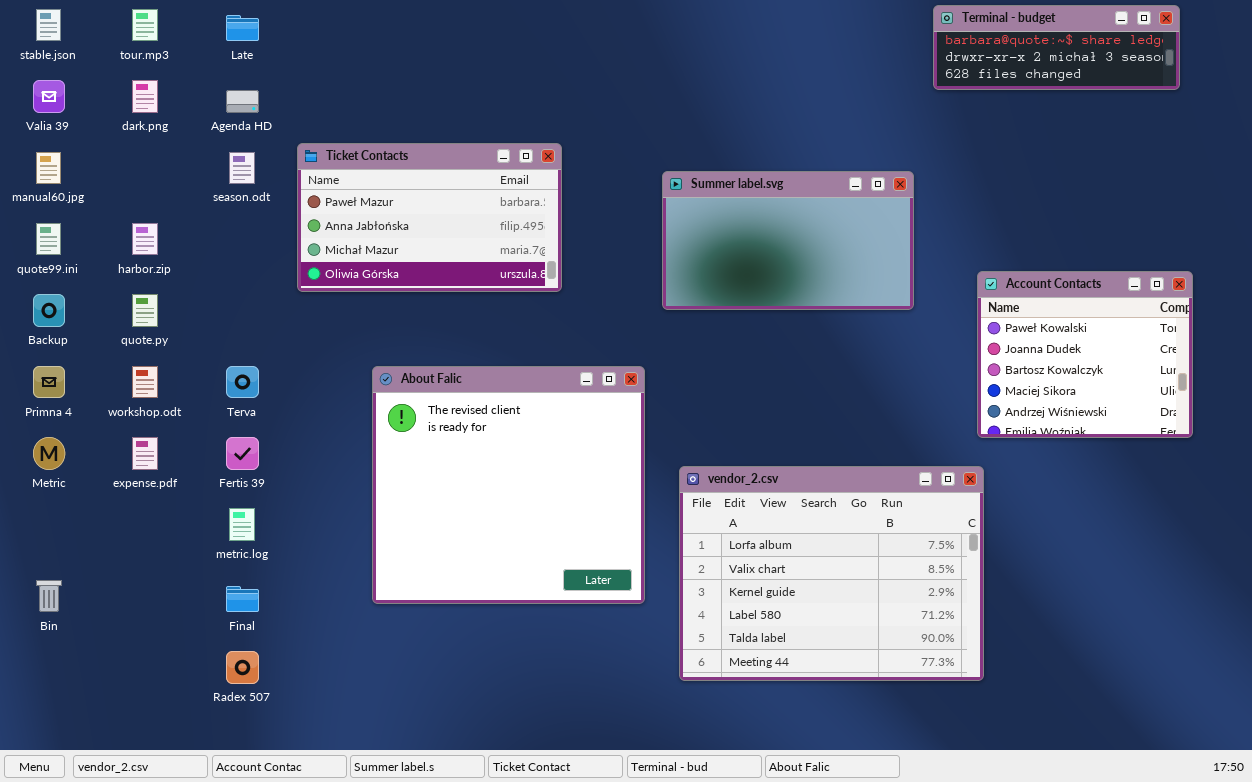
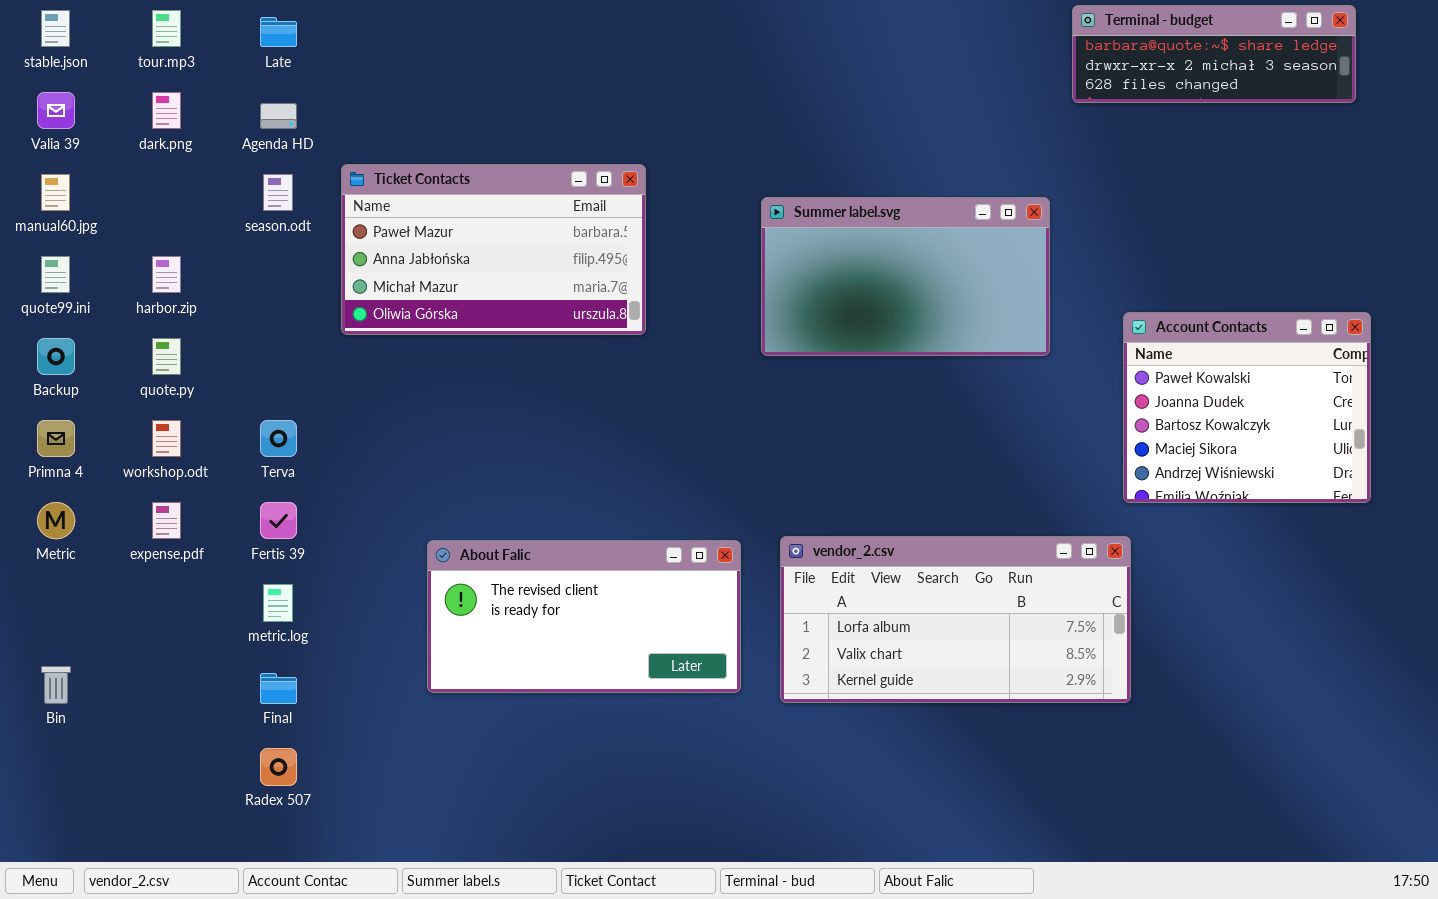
About Falic: [372,366,645,604] -> [427,540,741,693], resized
vendor_2.csv: [679,466,984,681] -> [780,536,1131,703], resized

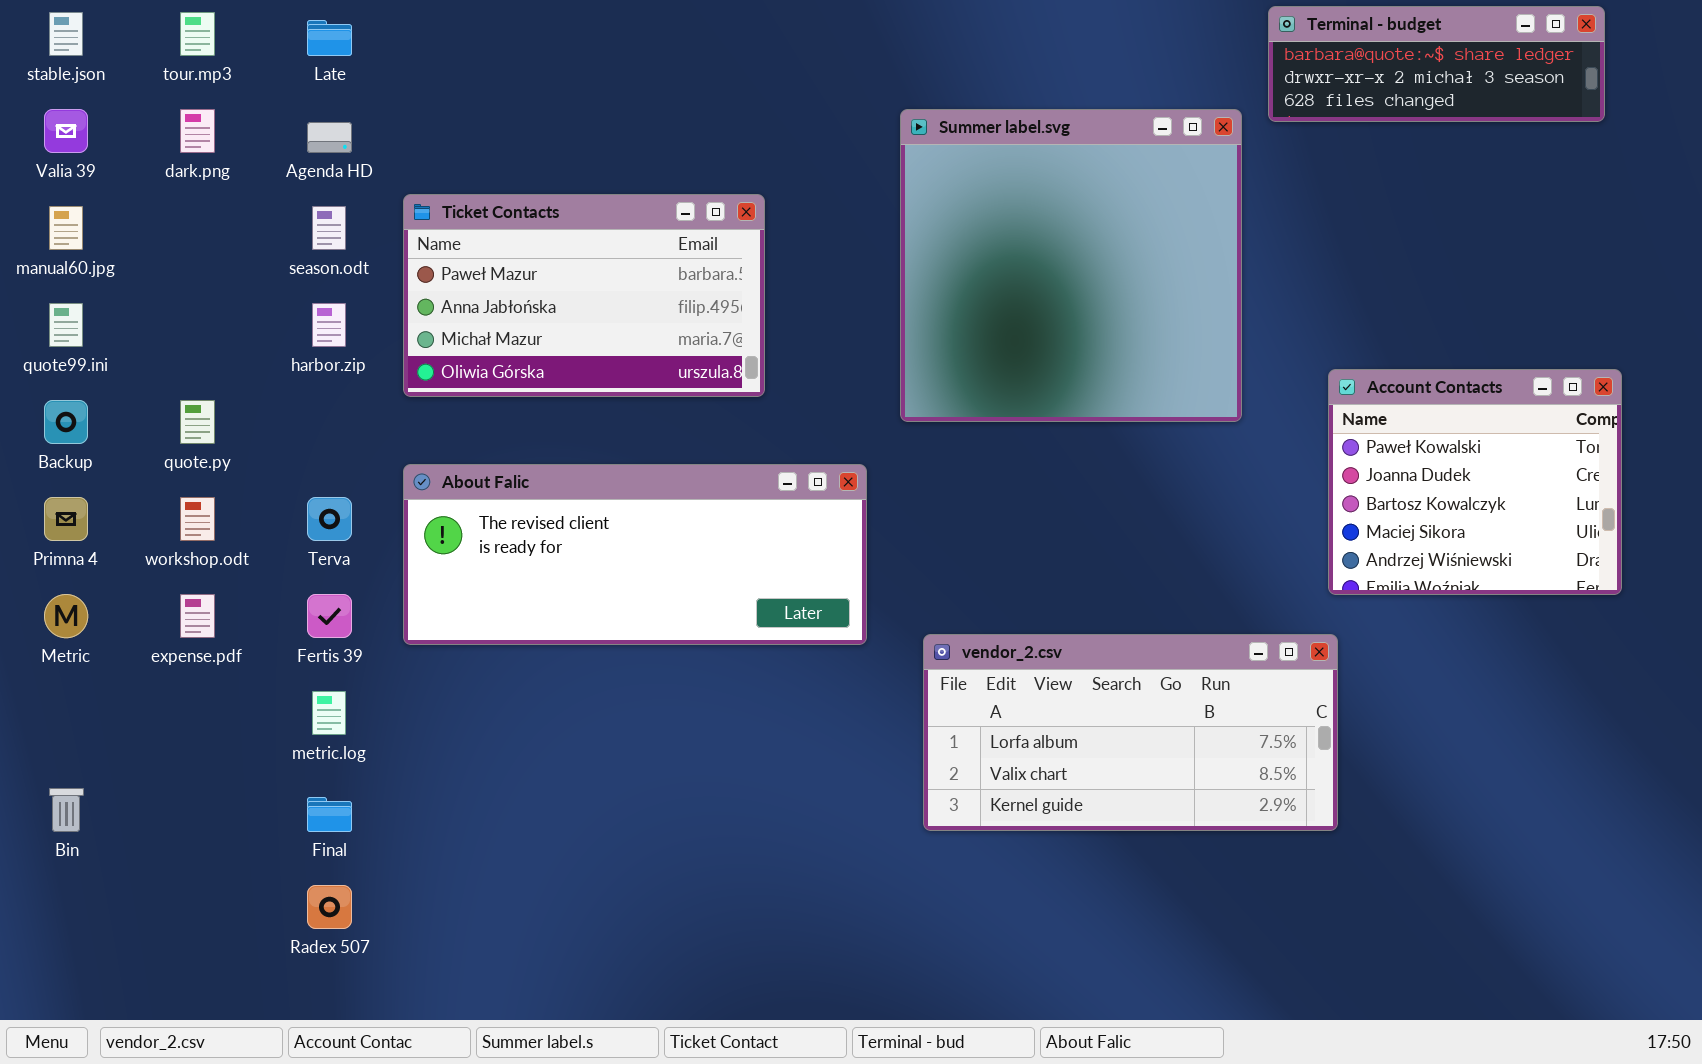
Summer label.svg: [761,197,1050,356] -> [900,109,1242,422], resized
harbor.zip: [152,256,181,293] -> [312,303,346,347], moved
About Falic: [427,540,741,693] -> [403,464,867,645], moved, resized

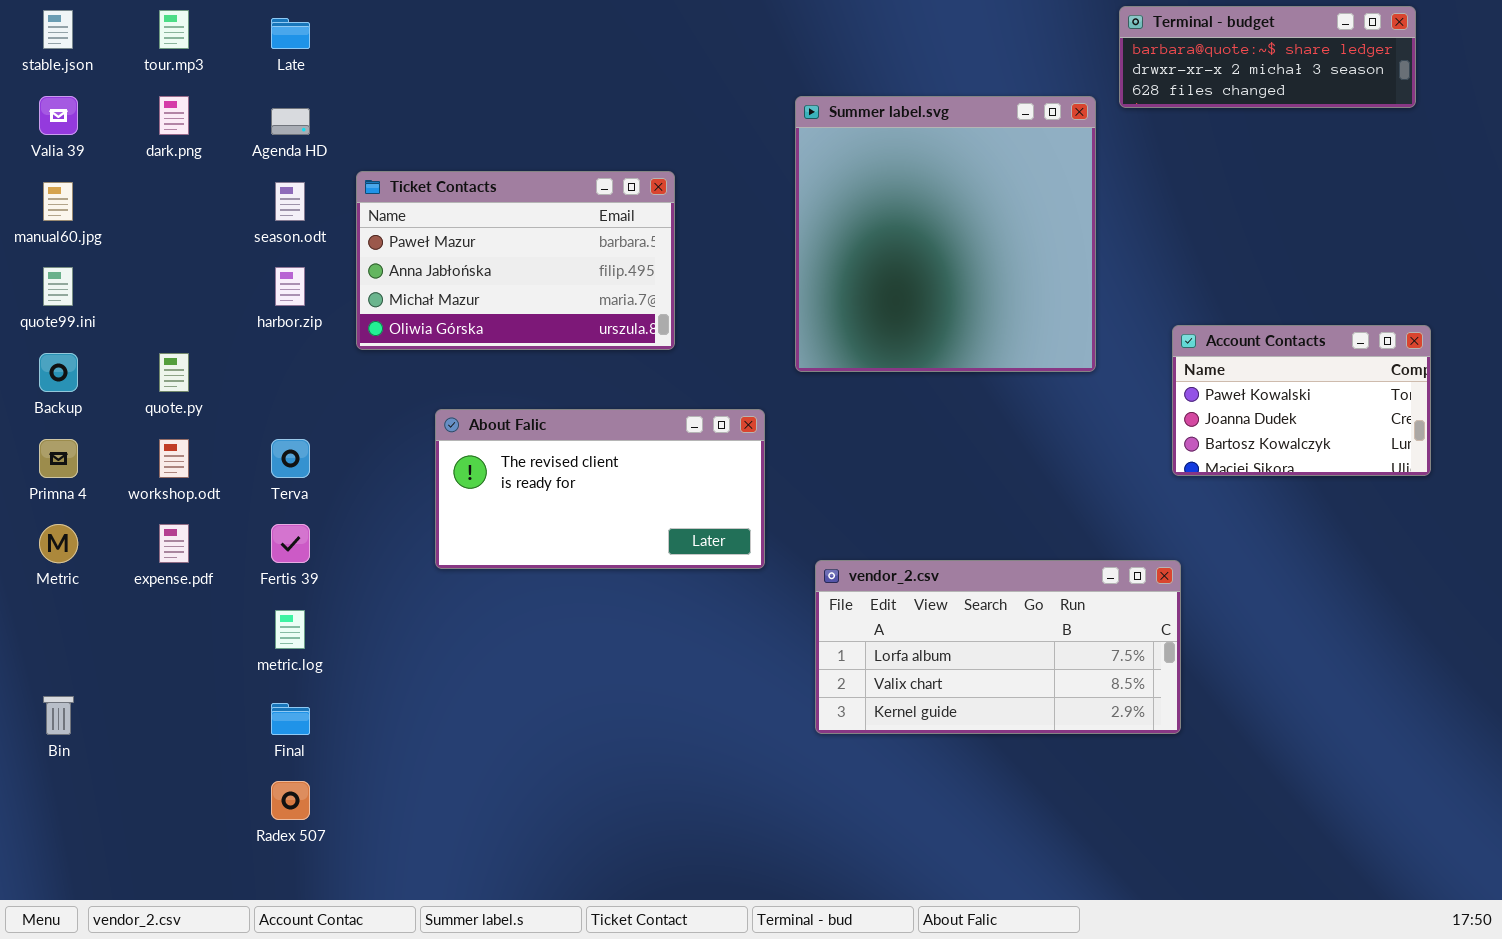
Account Contacts: [1328,369,1622,595] -> [1172,325,1431,476], resized
About Falic: [403,464,867,645] -> [435,409,765,569], resized

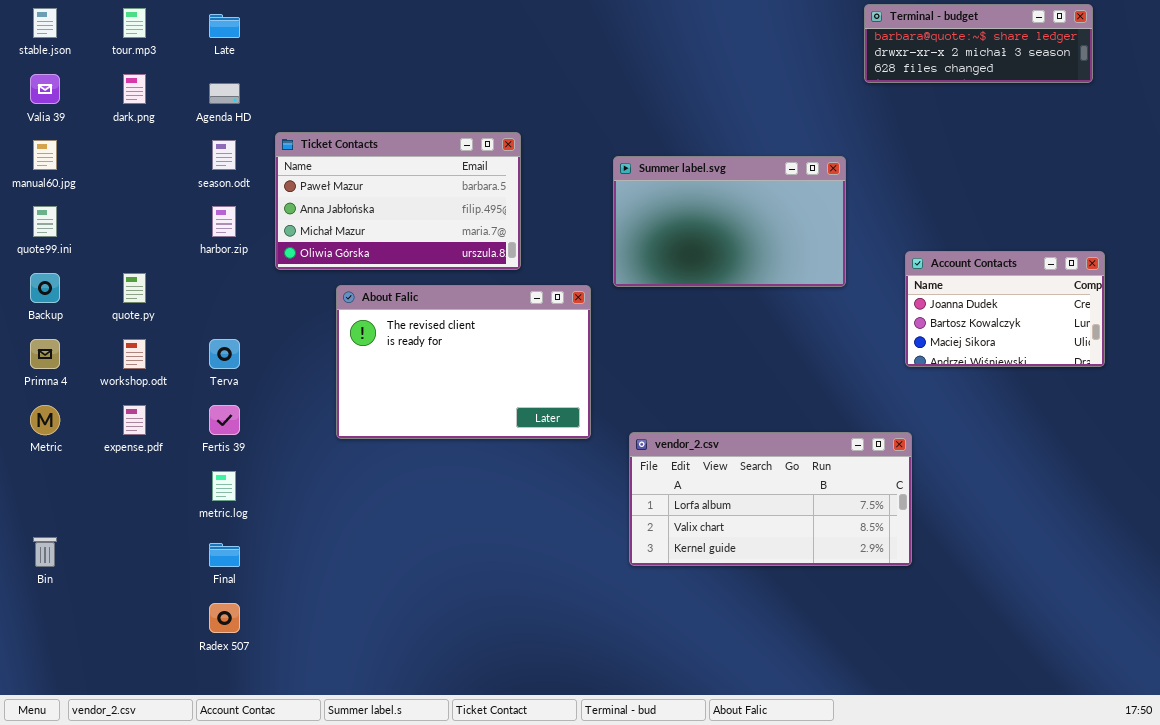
Summer label.svg: [795,96,1096,372] -> [613,156,846,287], resized
Account Contacts: [1172,325,1431,476] -> [905,251,1105,367], scrolled down 1 row
About Falic: [435,409,765,569] -> [336,285,591,439], resized

